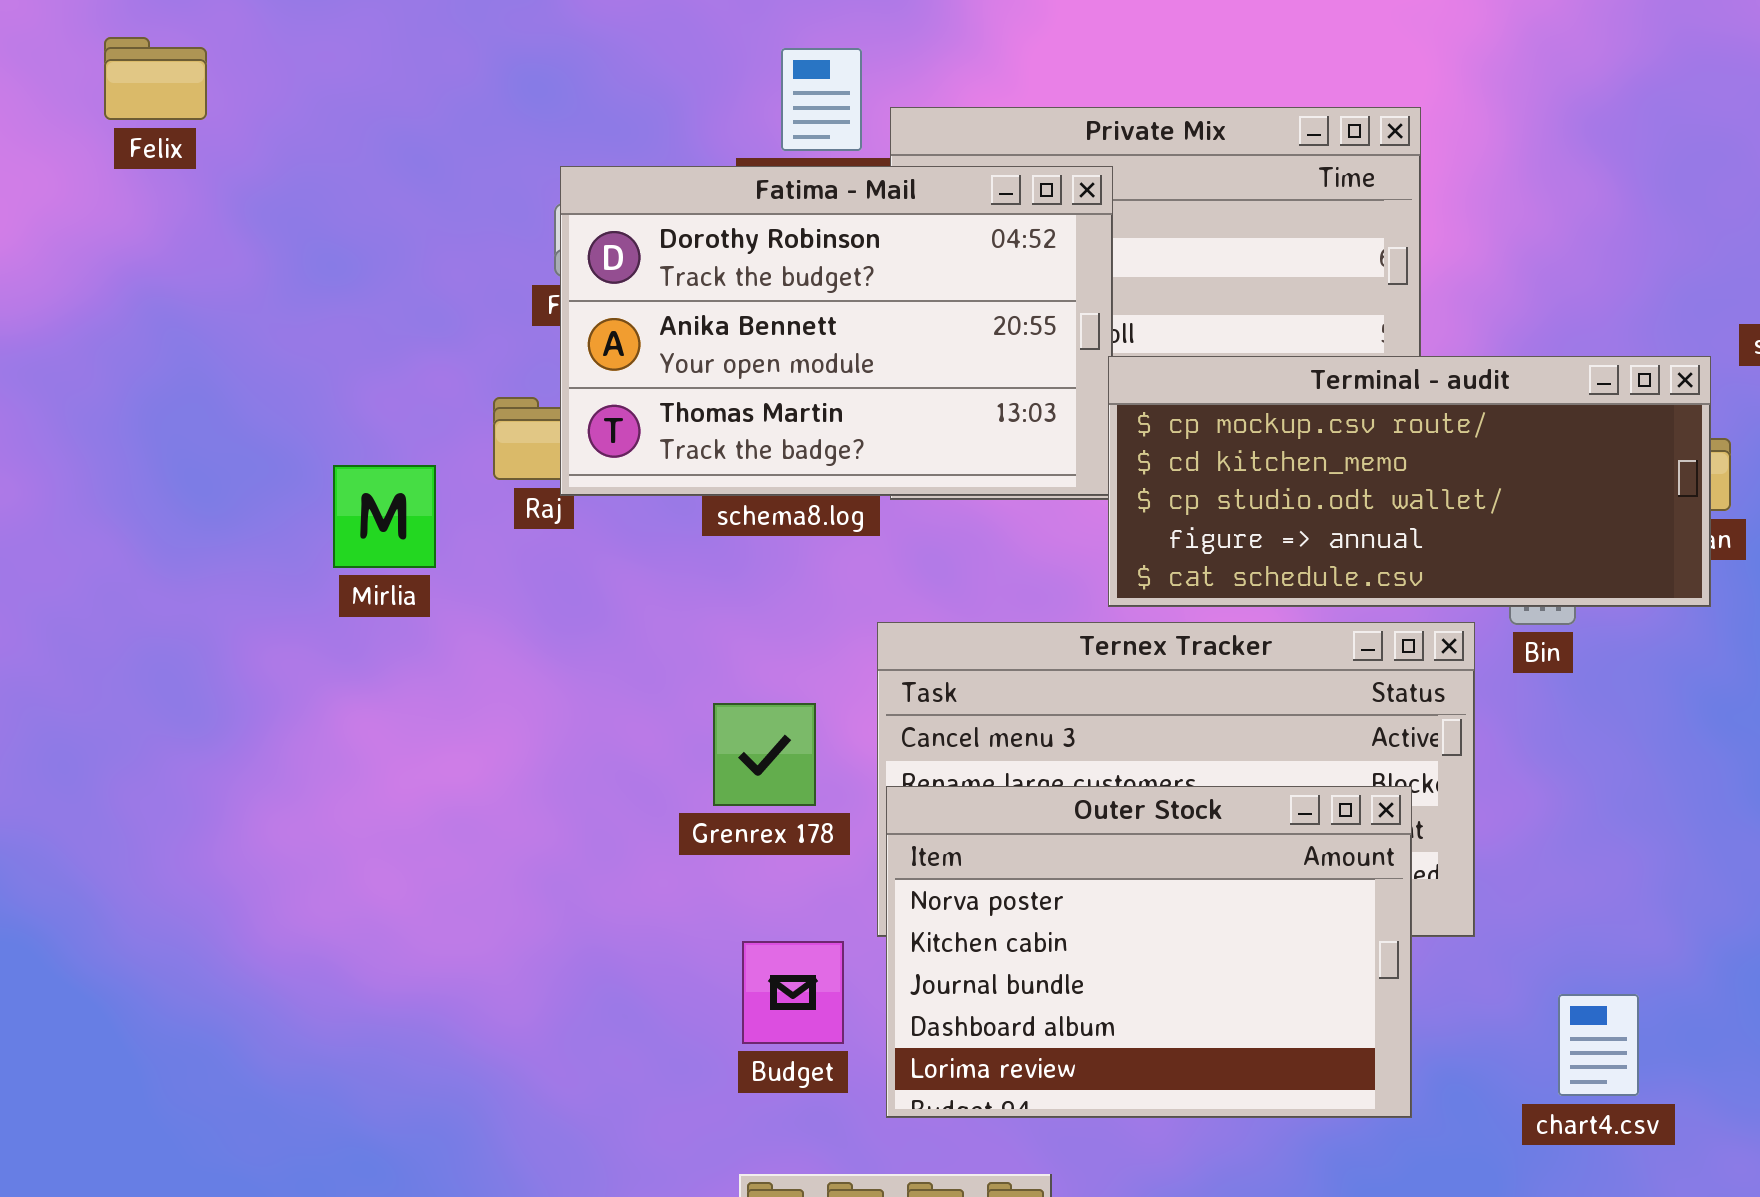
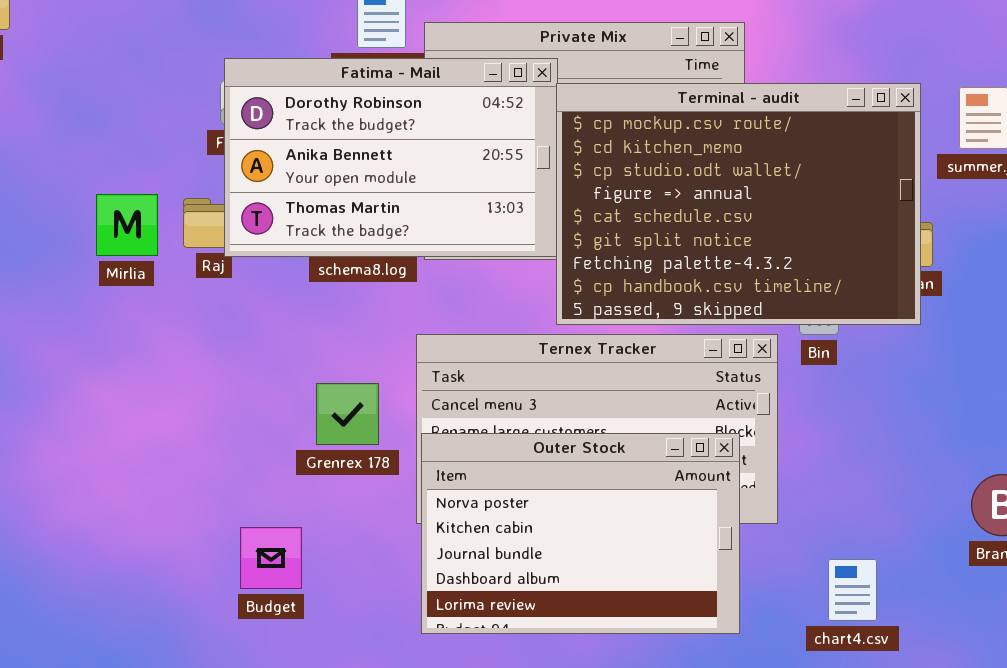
Terminal - audit: [1108,356,1711,607] -> [556,83,921,325], resized
Mirlia: [333,465,436,568] -> [96,194,158,256], moved
Budget: [742,941,844,1044] -> [240,527,302,589], moved

